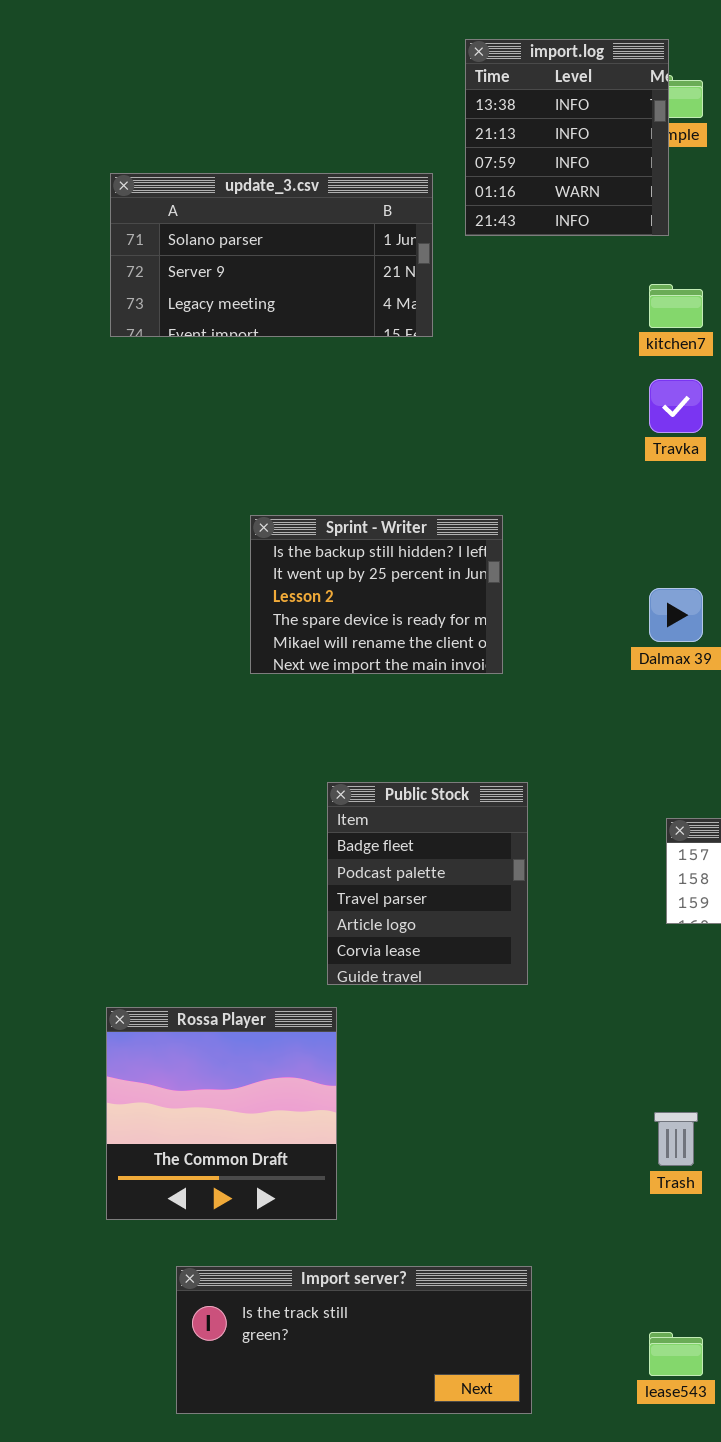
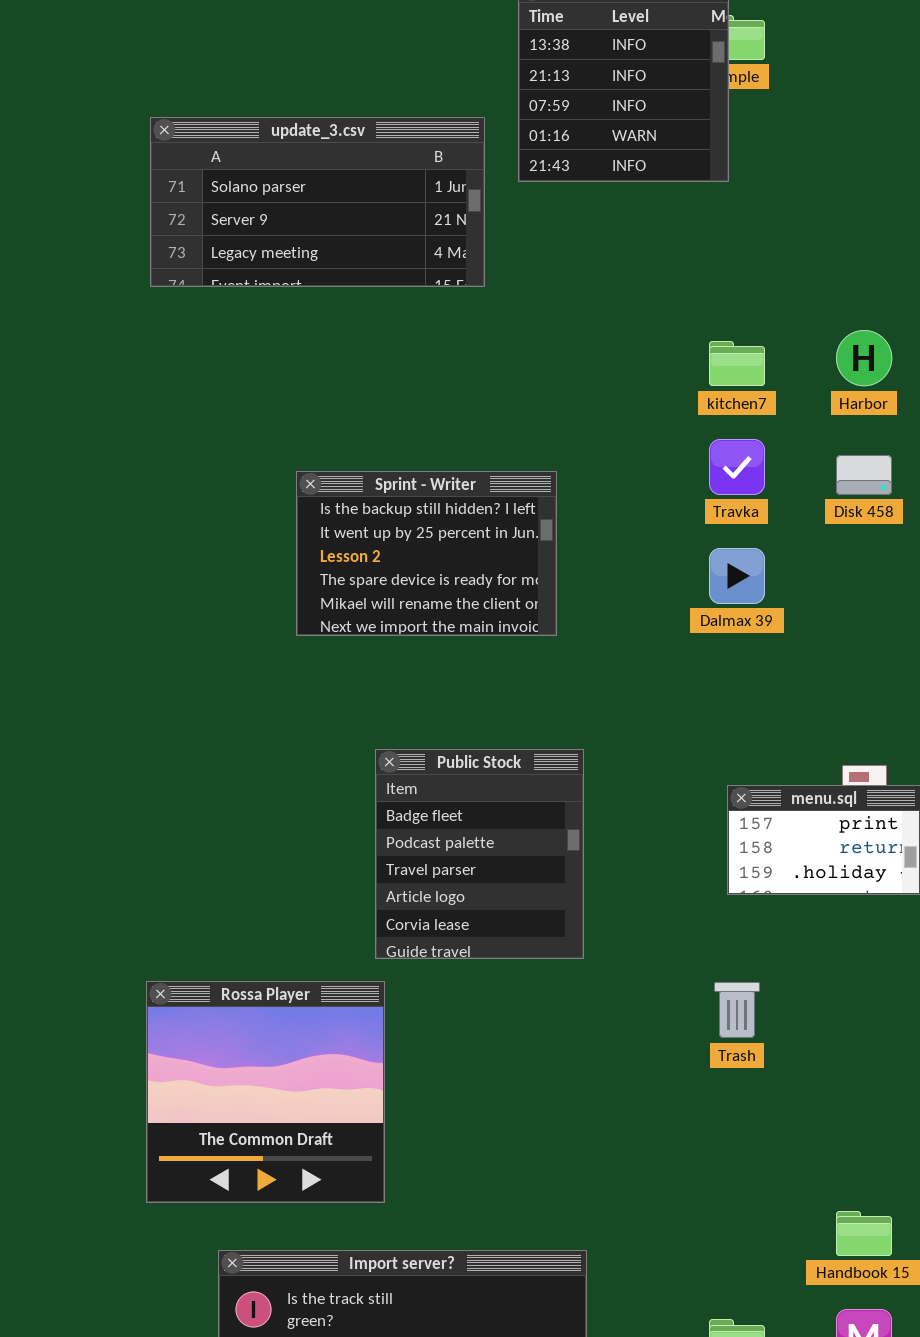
kitchen7: [649,284,703,328] -> [709,341,765,386], moved
Travka: [649,379,703,433] -> [709,439,765,495], moved
Trash: [654,1112,698,1166] -> [714,982,760,1038], moved

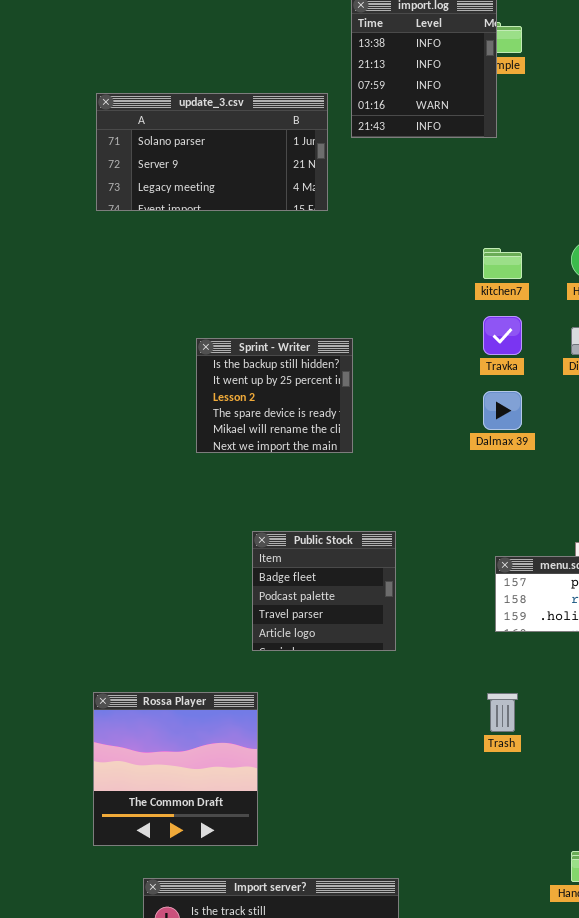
Sprint - Writer: [296,471,557,636] -> [196,338,353,453], resized
Public Stock: [375,749,584,959] -> [252,531,396,651], resized

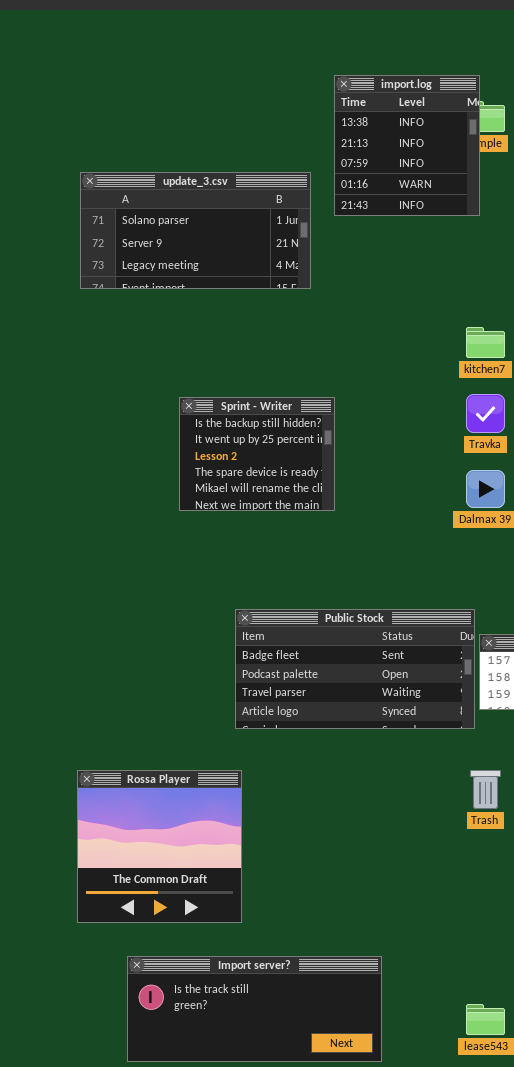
Sprint - Writer: [196,338,353,453] -> [179,397,335,511], moved
Public Stock: [252,531,396,651] -> [235,609,475,729], resized

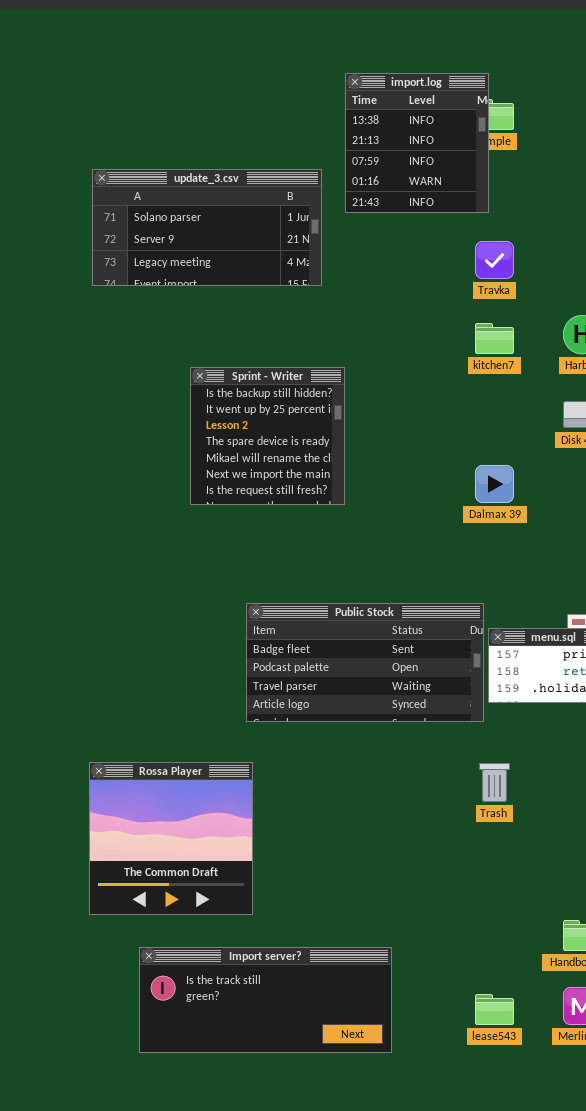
Travka: [466,394,505,433] -> [475,241,514,279], moved
Sprint - Writer: [179,397,335,511] -> [190,367,345,505], resized

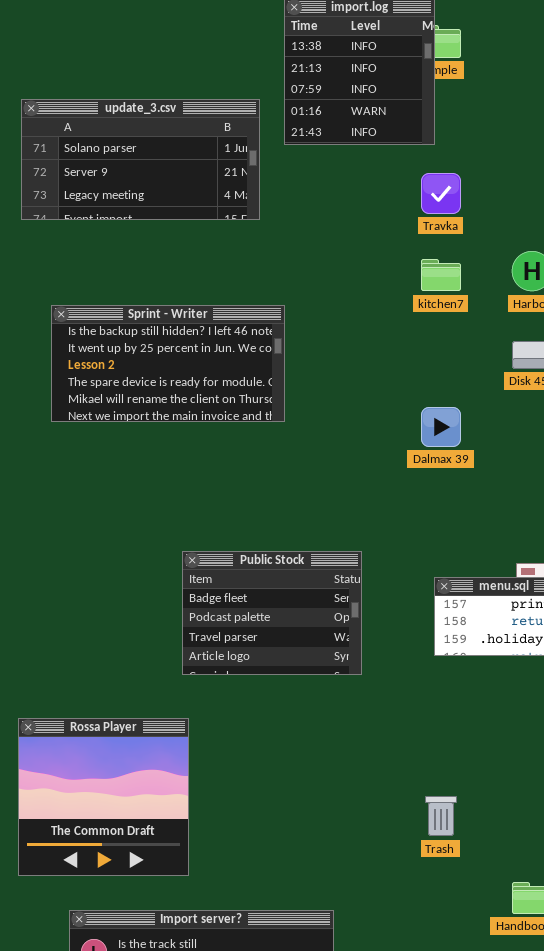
Sprint - Writer: [190,367,345,505] -> [51,305,285,422], resized
Public Stock: [246,603,484,722] -> [182,551,362,675], resized
Trash: [479,763,510,802] -> [425,796,457,836], moved

